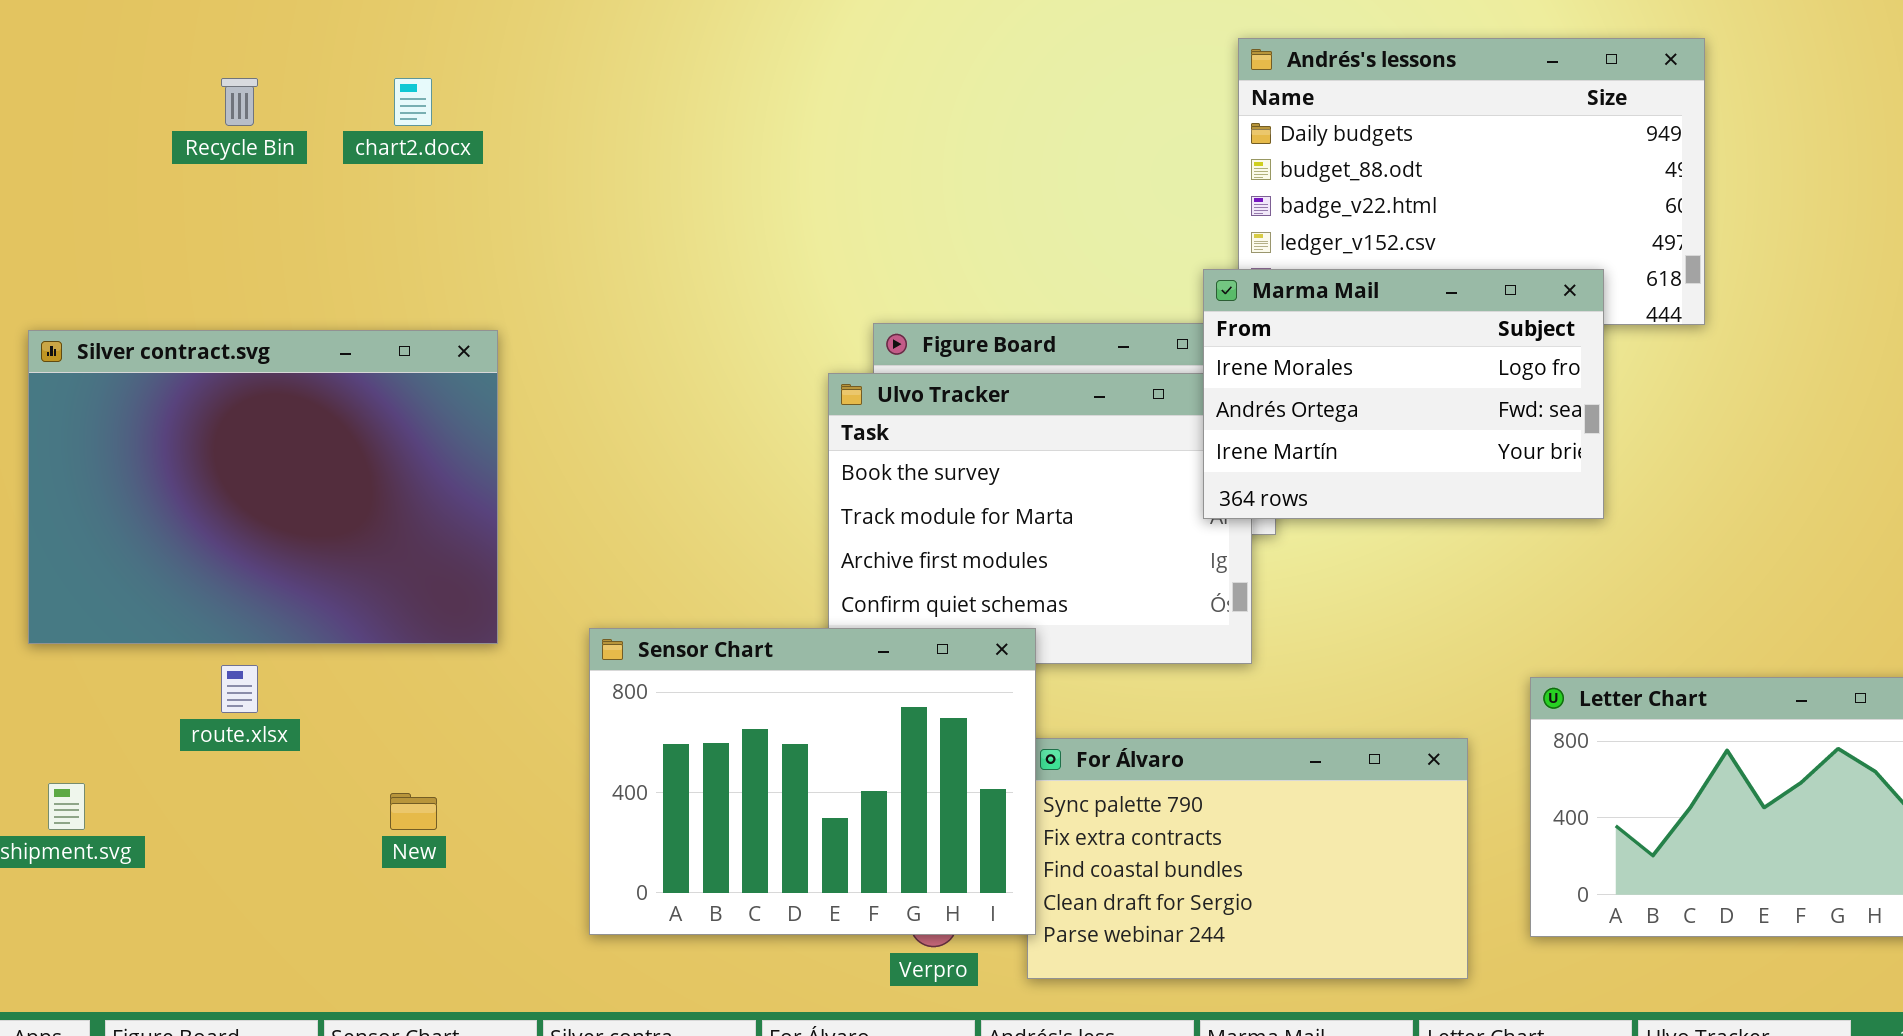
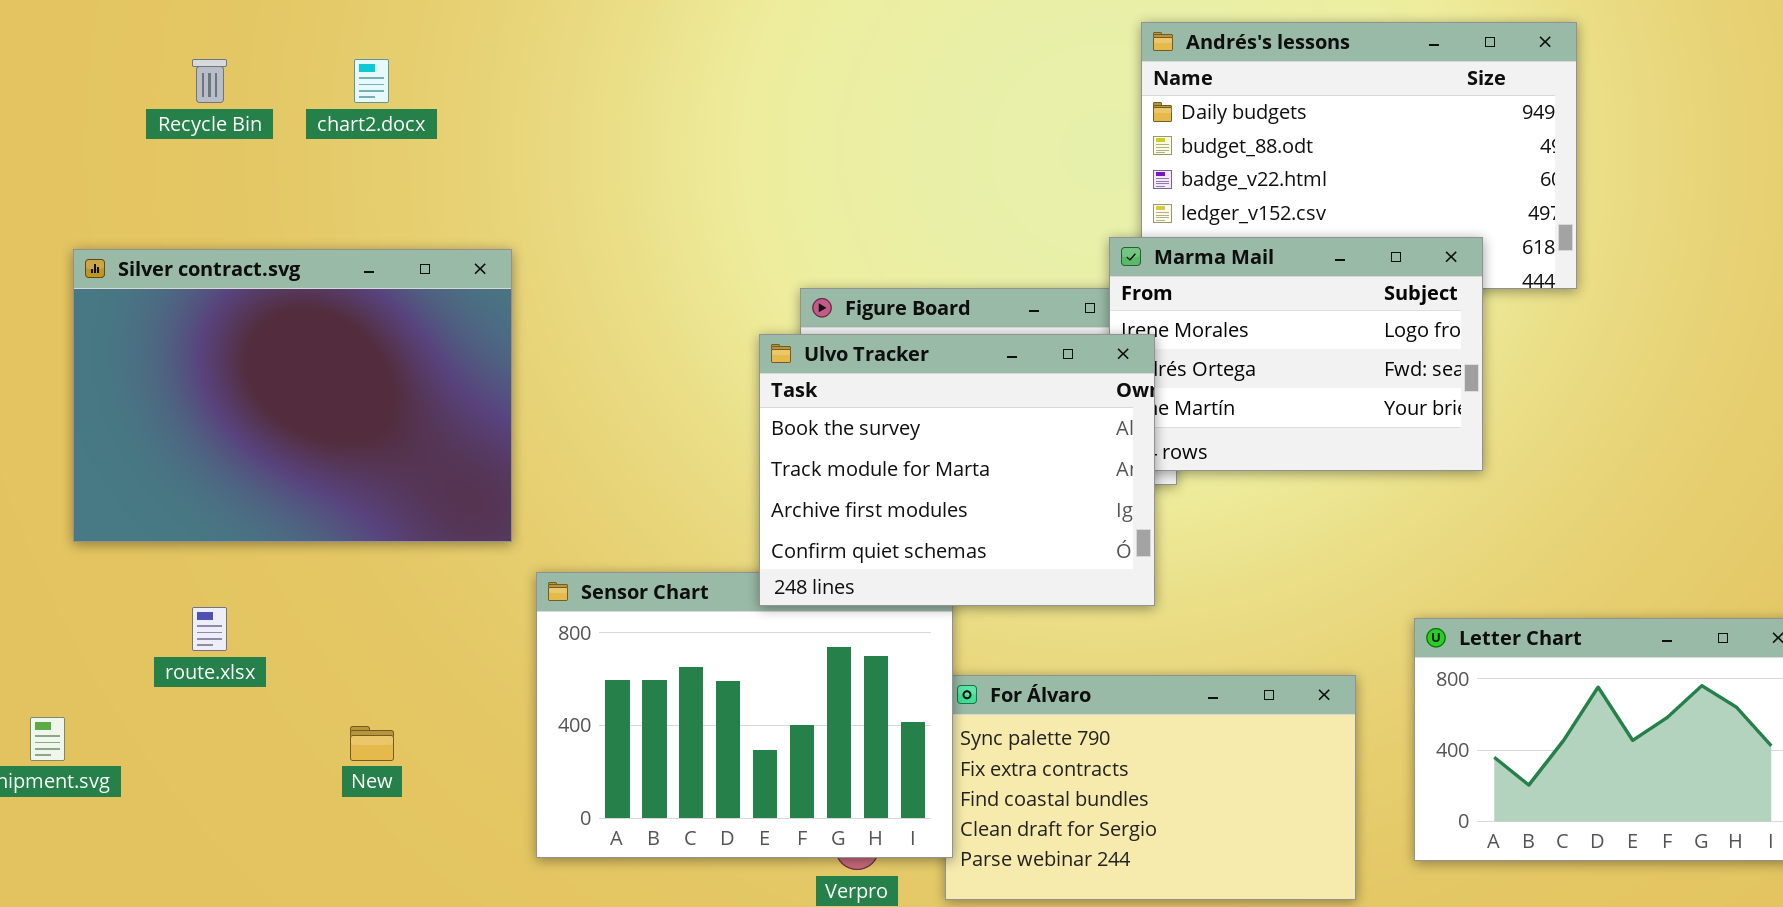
Silver contract.svg: [28,330,498,644] -> [73,249,512,542], moved
Ulvo Tracker: [828,373,1252,664] -> [759,334,1155,606], raised

